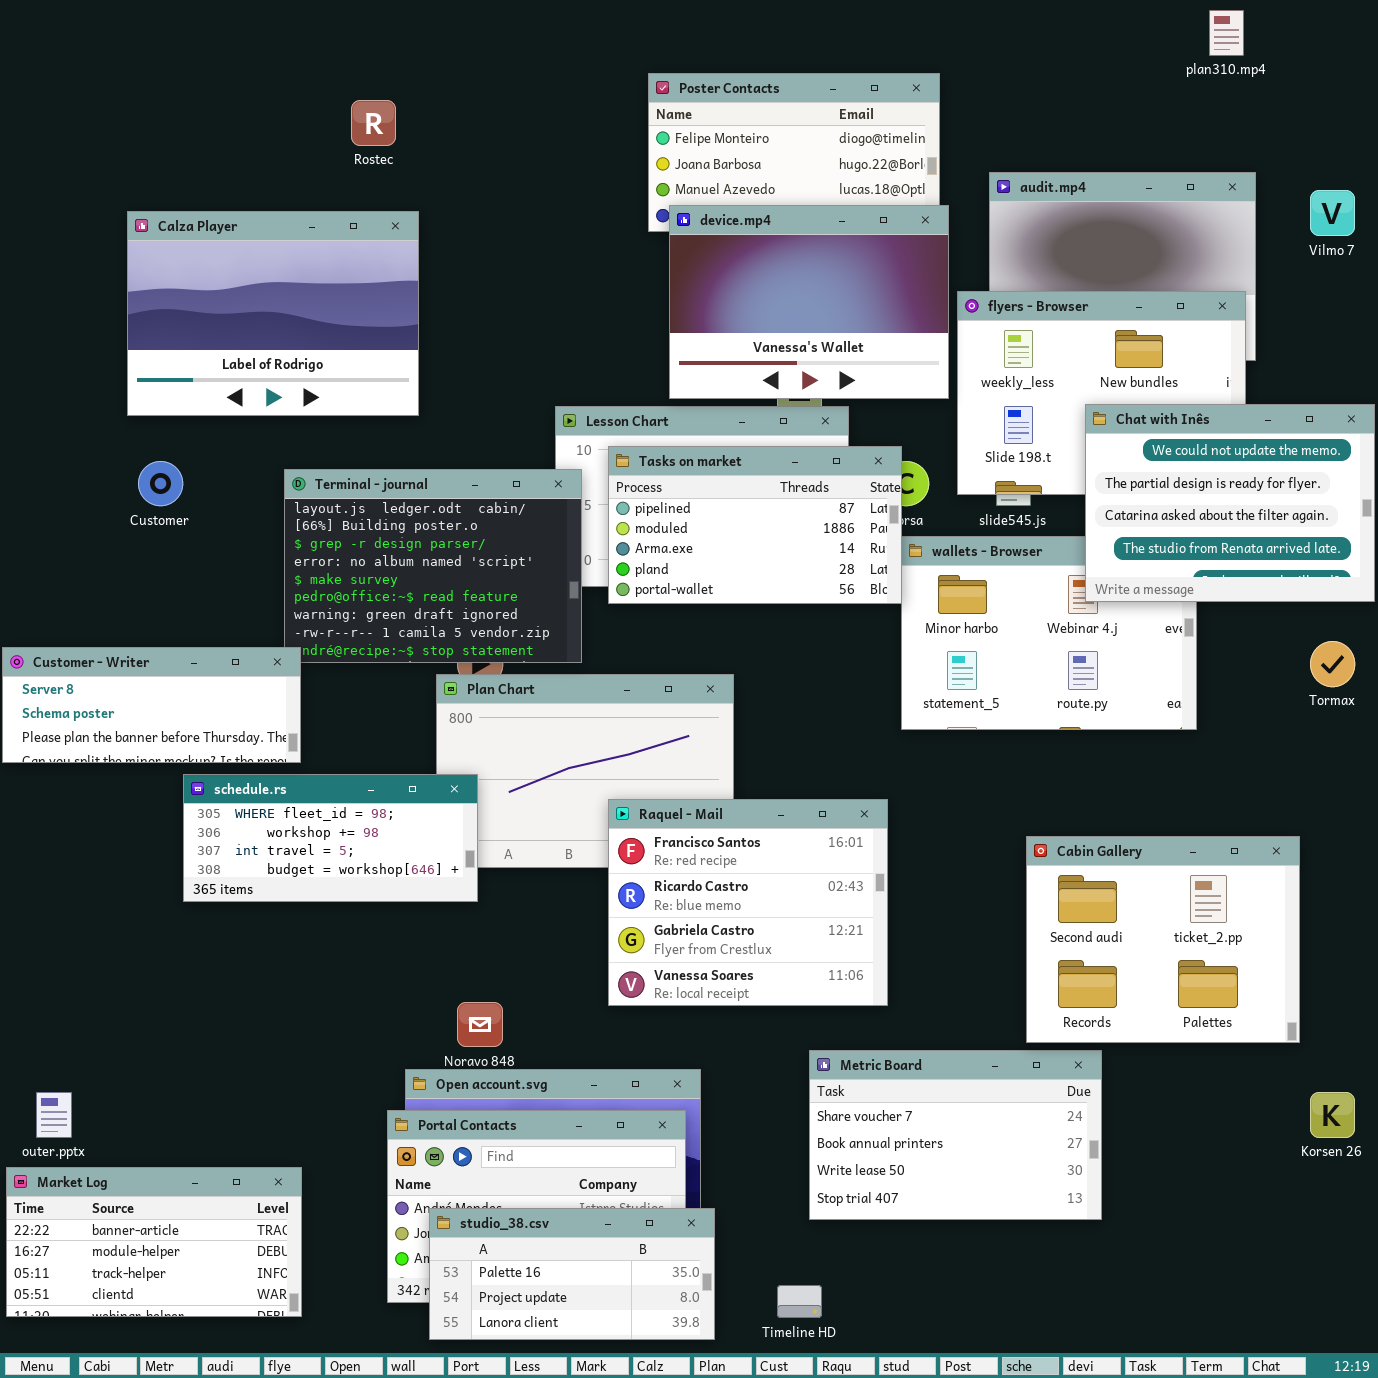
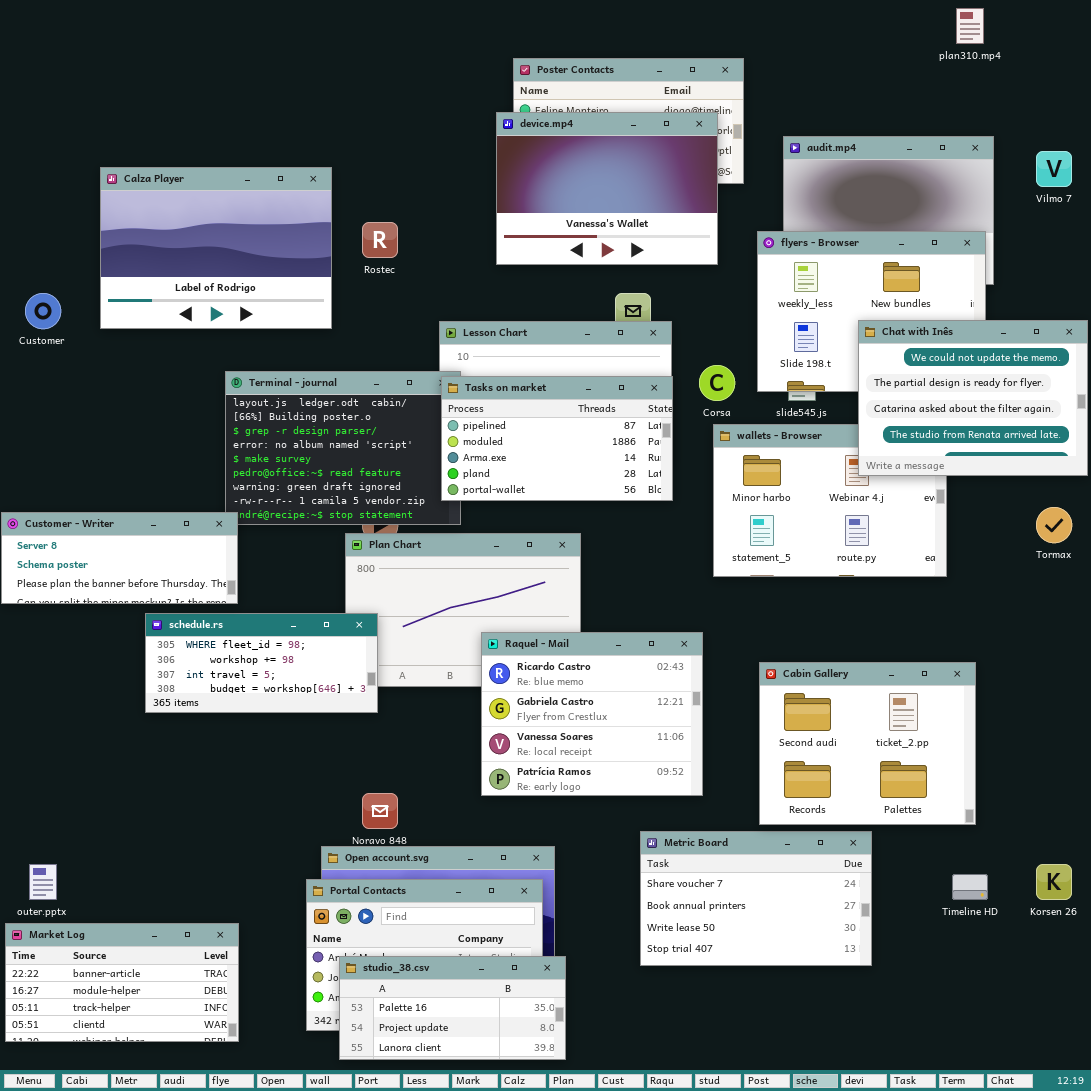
Rostec: [351,100,396,146] -> [362,222,398,258], moved
device.mp4: [669,205,949,399] -> [496,112,718,265], moved
Tasks on market: [608,446,902,604] -> [441,376,673,501], moved
Customer: [138,461,183,506] -> [25,293,61,329], moved
Raquel - Mail: [608,799,888,1006] -> [481,632,703,796], scrolled down 1 row
Cabin Gallery: [1026,836,1300,1043] -> [759,662,976,825], moved
Timeline HD: [777,1285,822,1318] -> [952,874,988,900], moved

